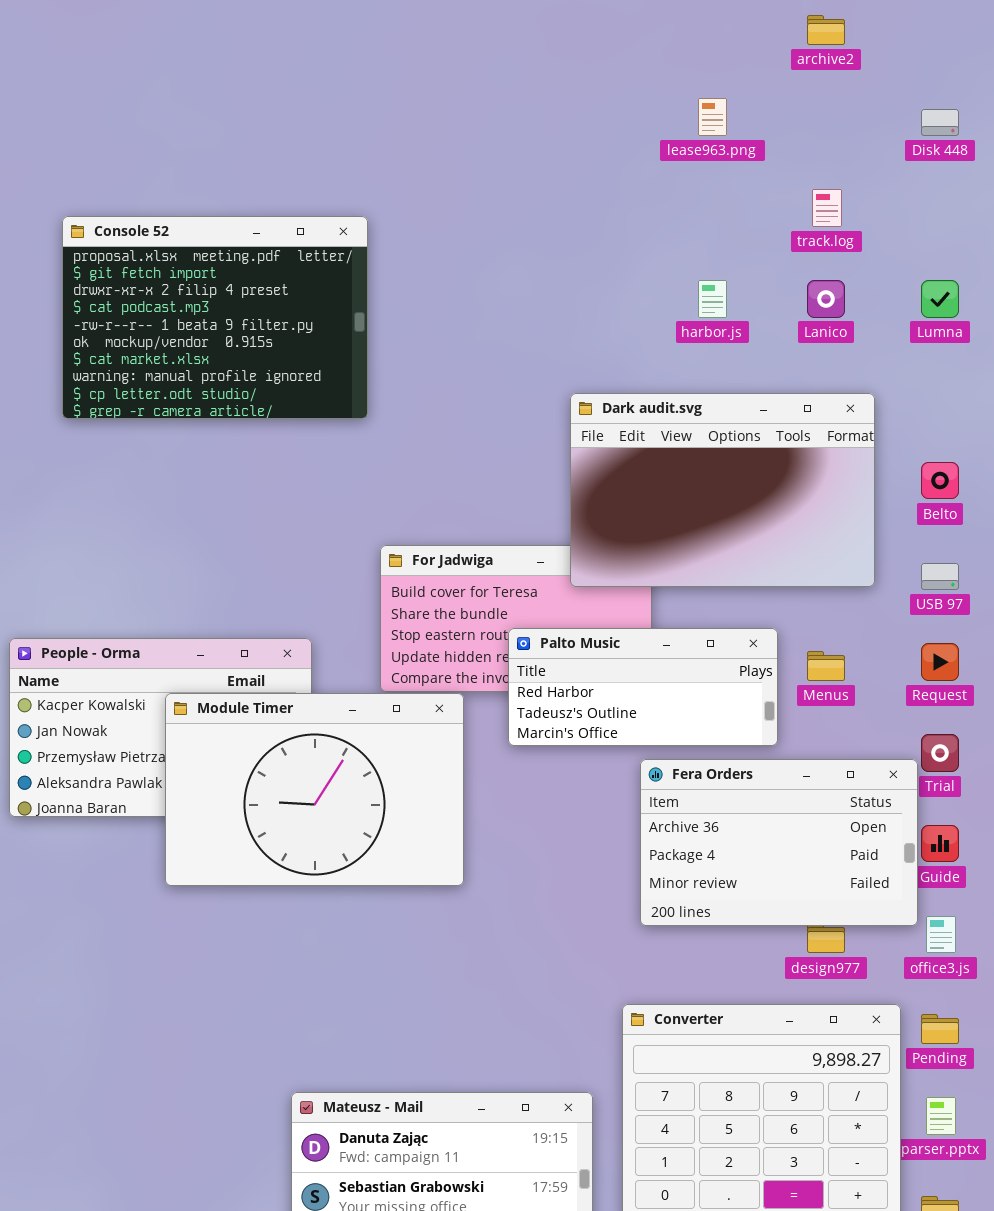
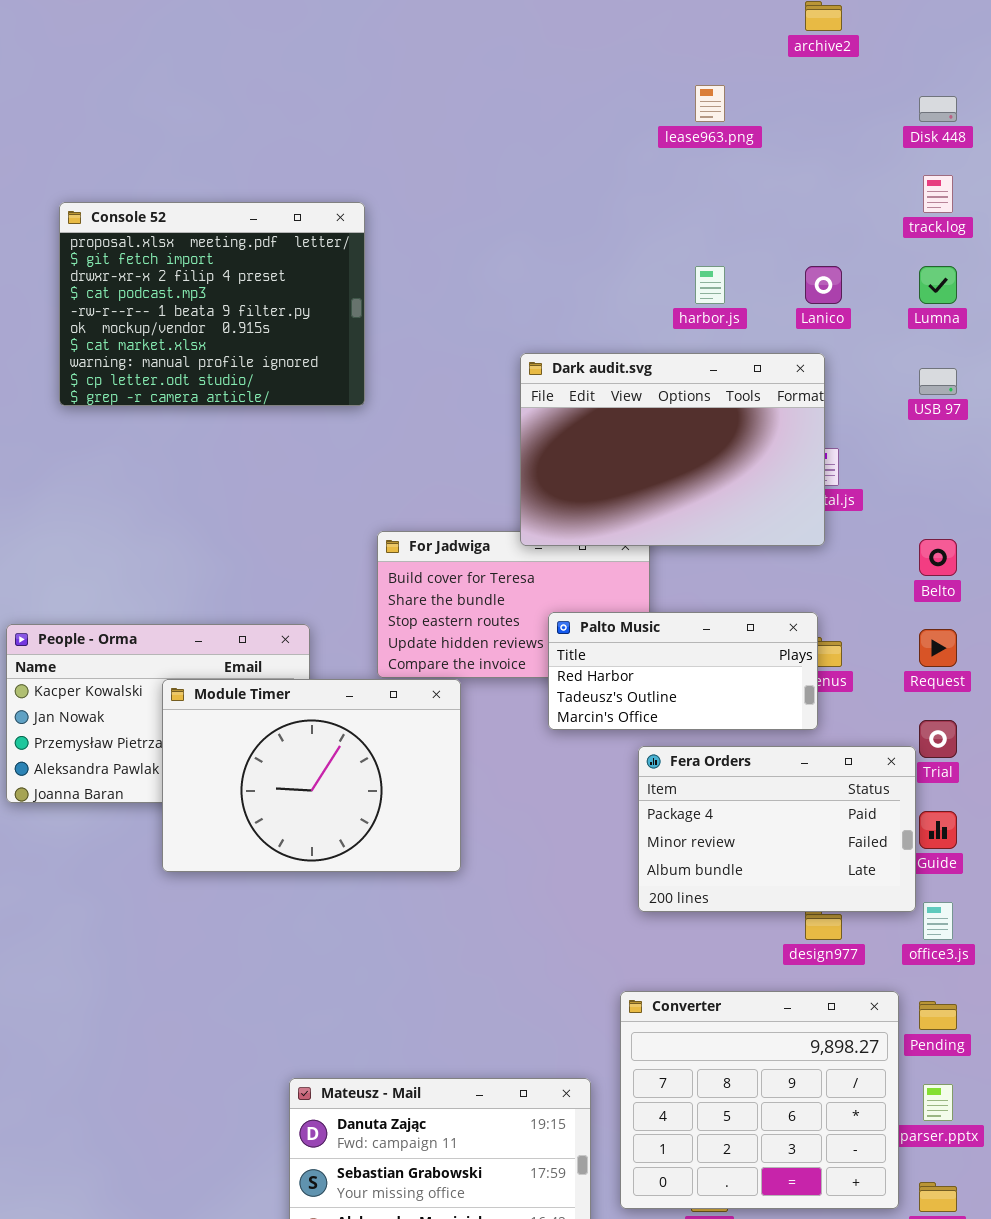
track.log: [812,189,842,227] -> [923,175,953,213], moved
Dark audit.svg: [570,393,875,587] -> [520,353,825,546], moved
Belto: [921,462,959,499] -> [919,539,957,576], moved
USB 97: [921,563,959,590] -> [919,368,957,395], moved
Palto Music: [508,628,778,746] -> [548,612,818,730], moved
Fera Orders: [640,759,918,926] -> [638,746,916,912], scrolled down 1 row

